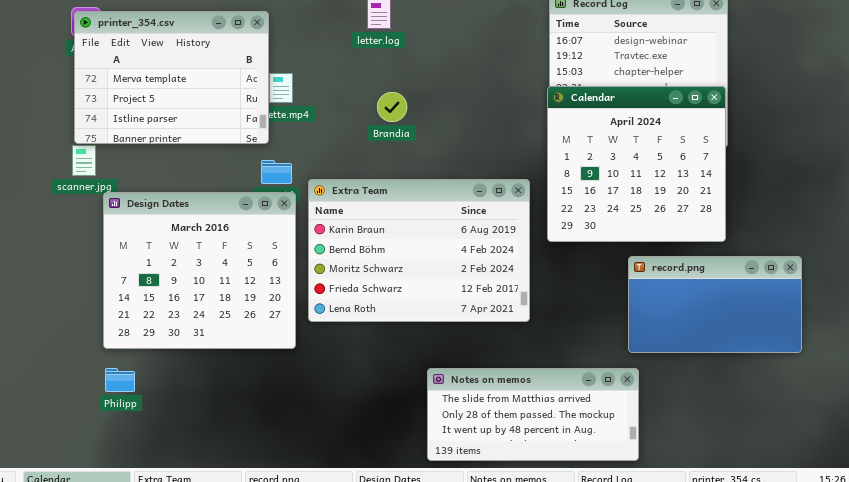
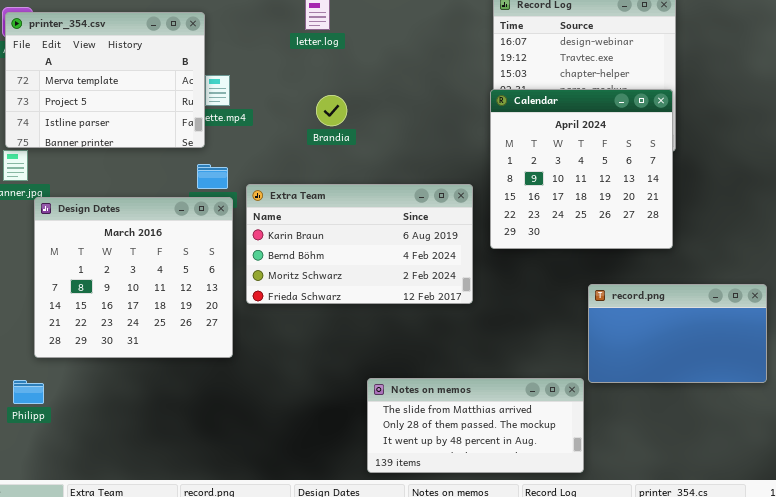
Extra Team: [308,179,530,322] -> [246,184,473,304], resized
record.png: [628,256,802,353] -> [588,284,767,383], moved
Philipp: [105,368,135,392] -> [13,380,44,404], moved

